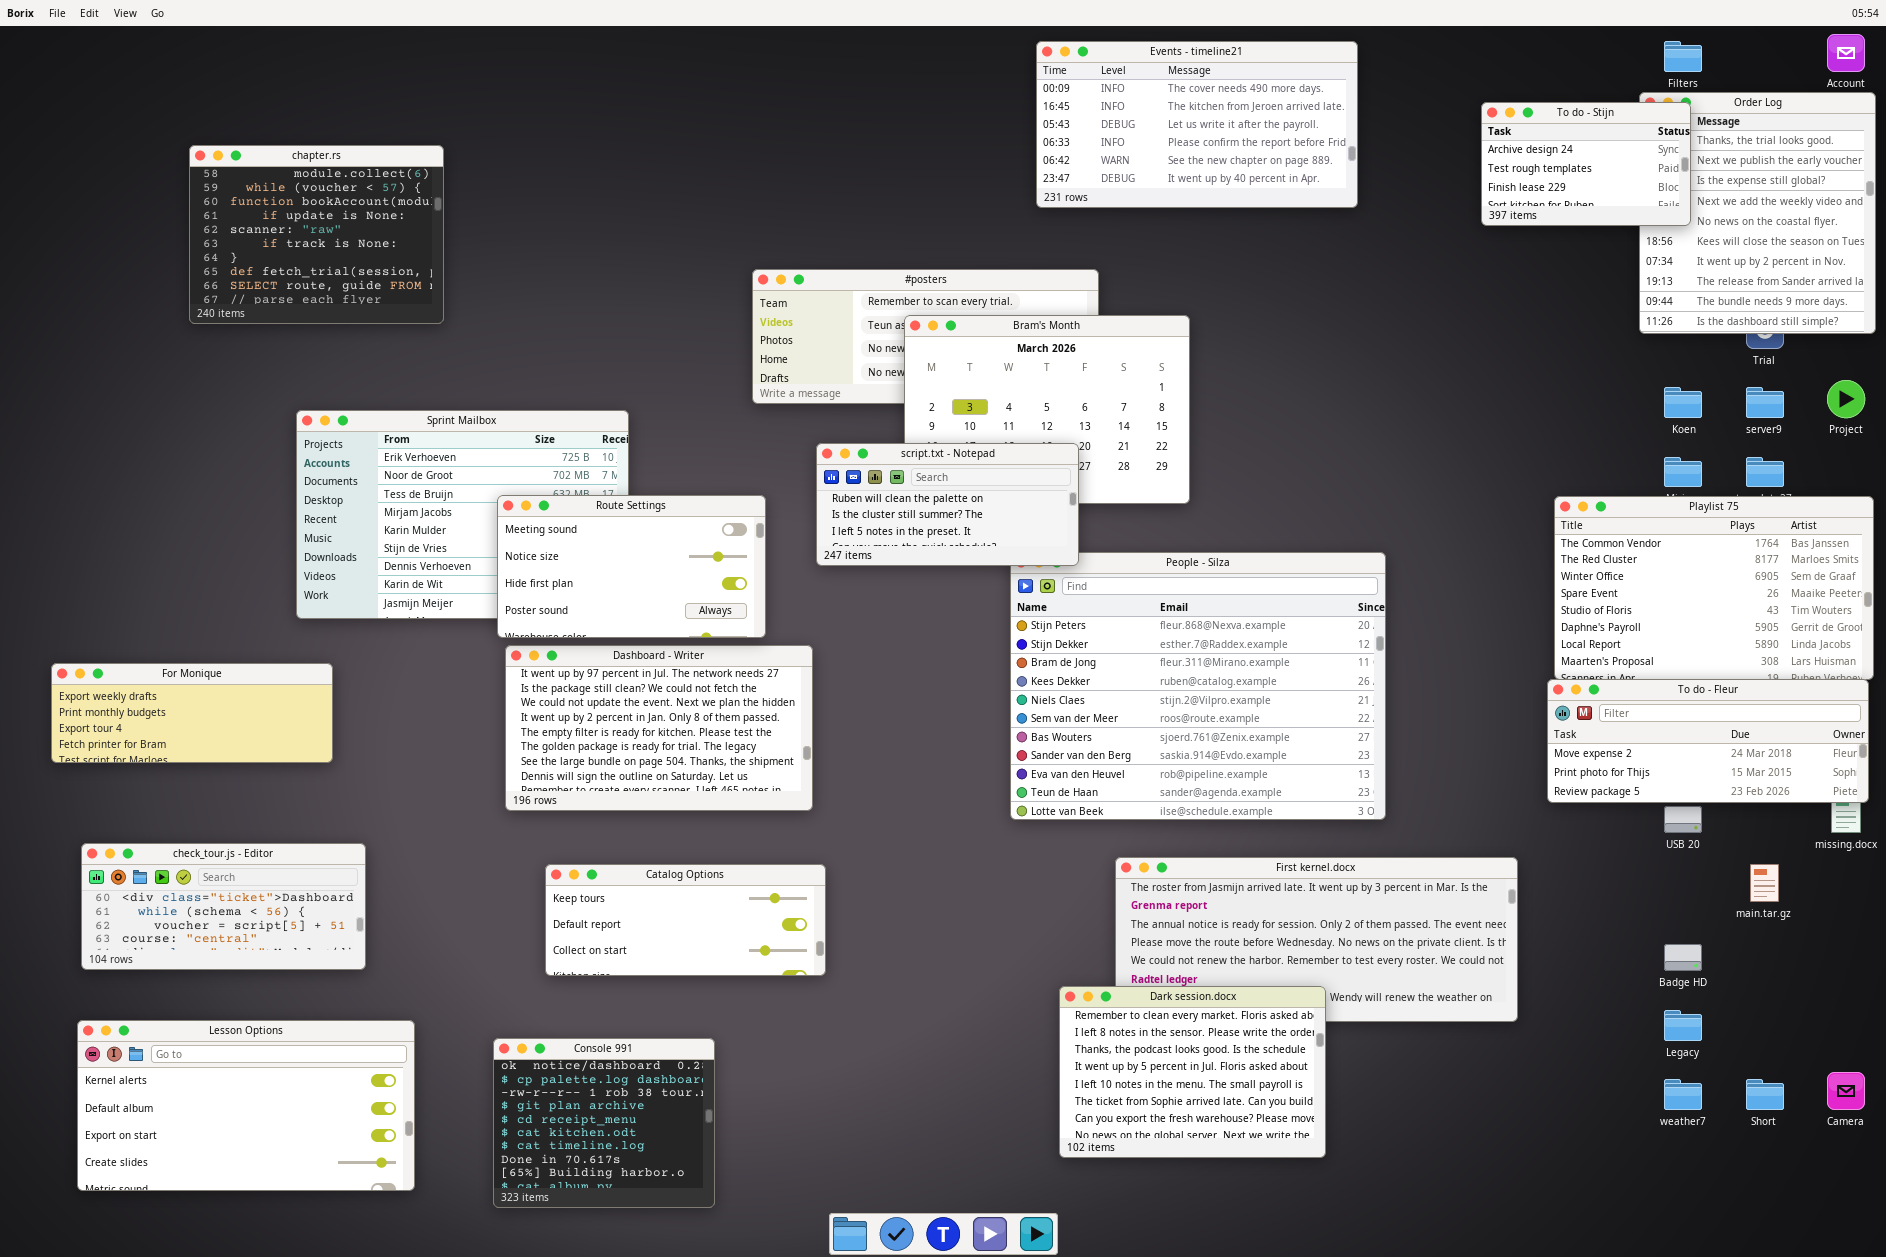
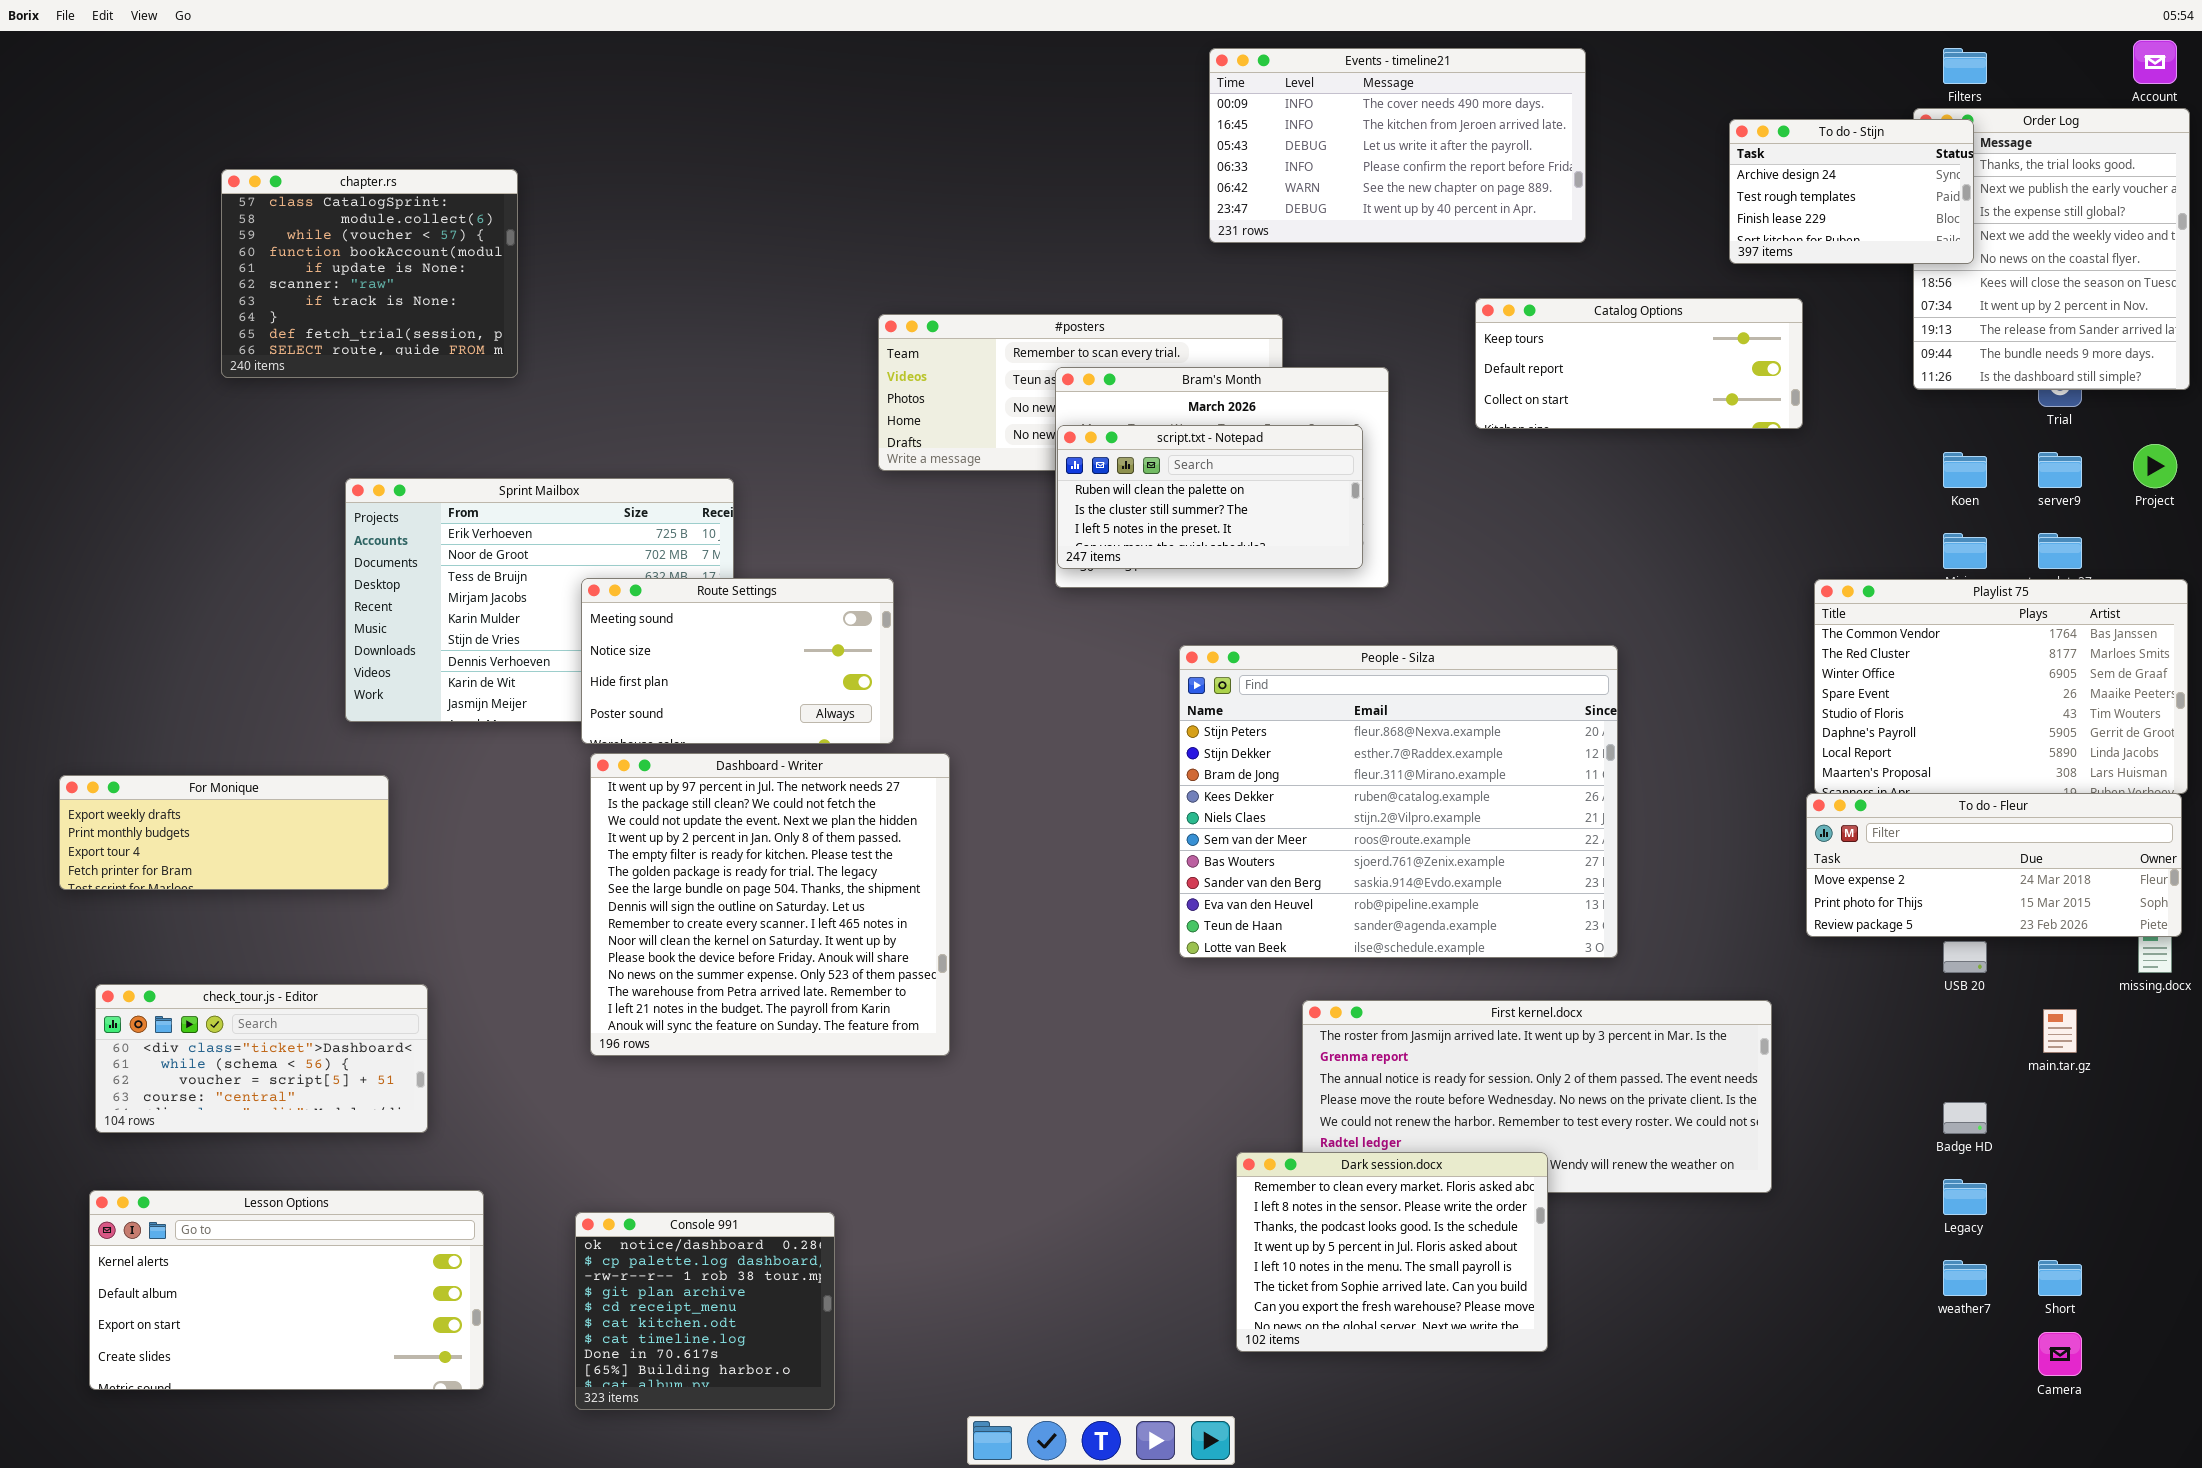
chapter.rs: [189,145,444,324] -> [221,169,518,378], scrolled up 1 row
script.txt - Notepad: [816,443,1079,566] -> [1057,425,1363,569], moved
Dashboard - Writer: [505,645,813,811] -> [590,753,950,1056], resized
Catalog Options: [545,864,826,976] -> [1475,298,1803,429], moved
Camera: [1827,1072,1865,1110] -> [2038,1332,2082,1376], moved

